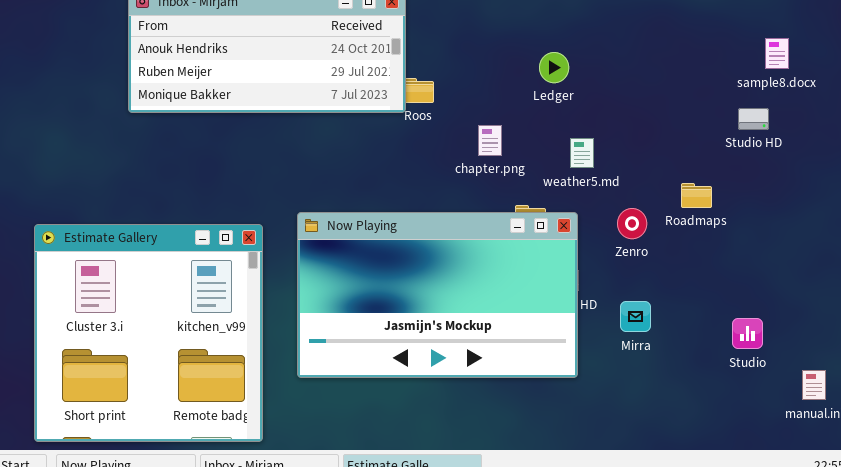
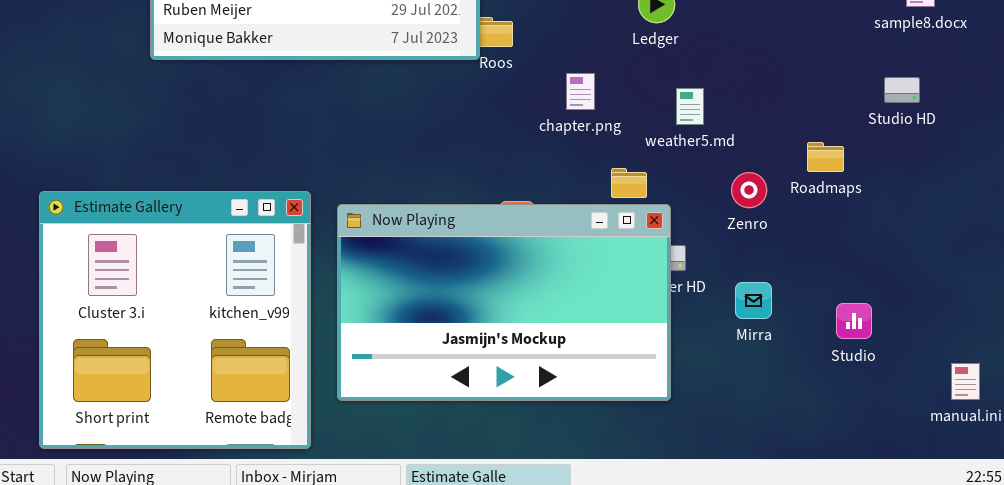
Studio HD: [738,108,769,130] -> [884,77,920,103], moved
Now Playing: [297,212,578,378] -> [337,204,671,401], moved
Studio: [732,318,763,349] -> [836,303,872,339], moved

